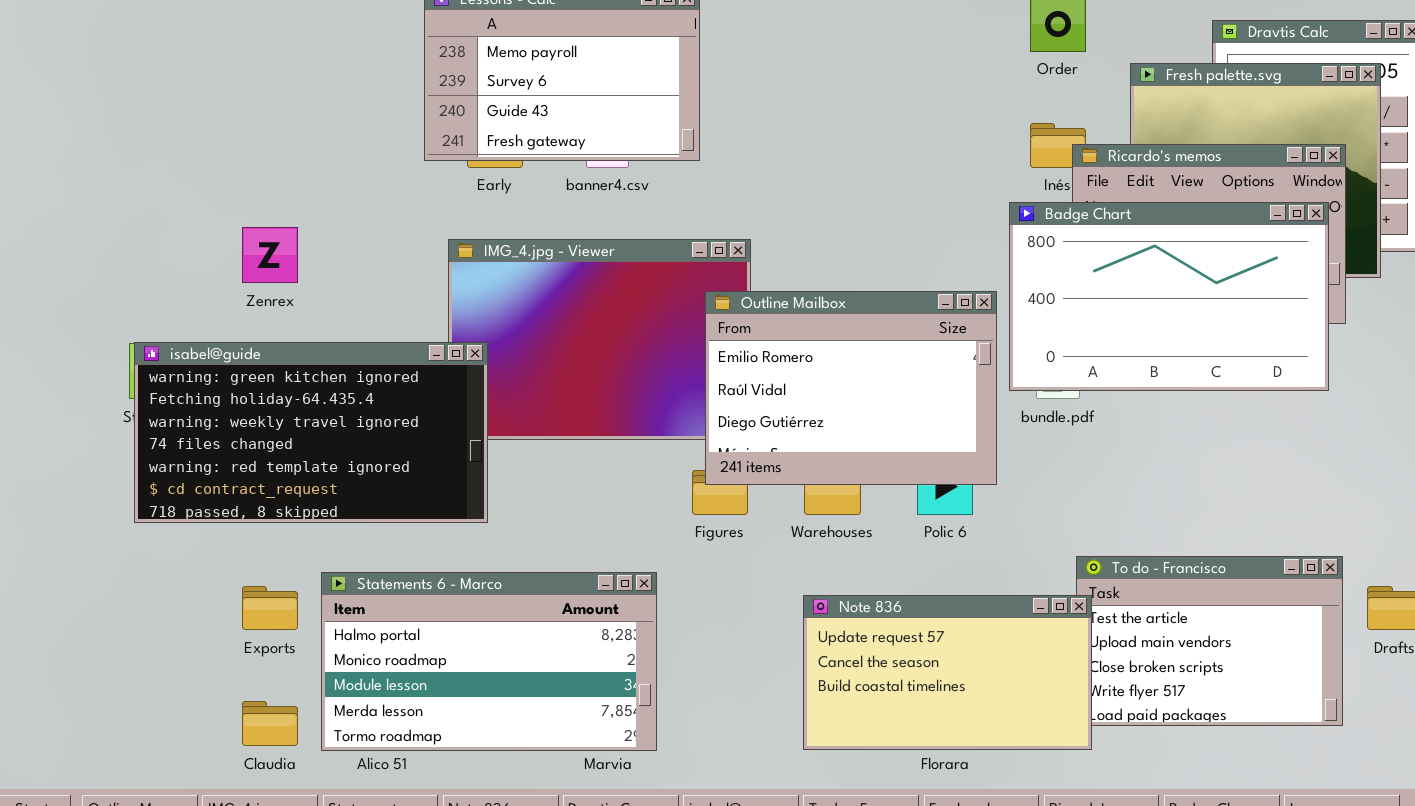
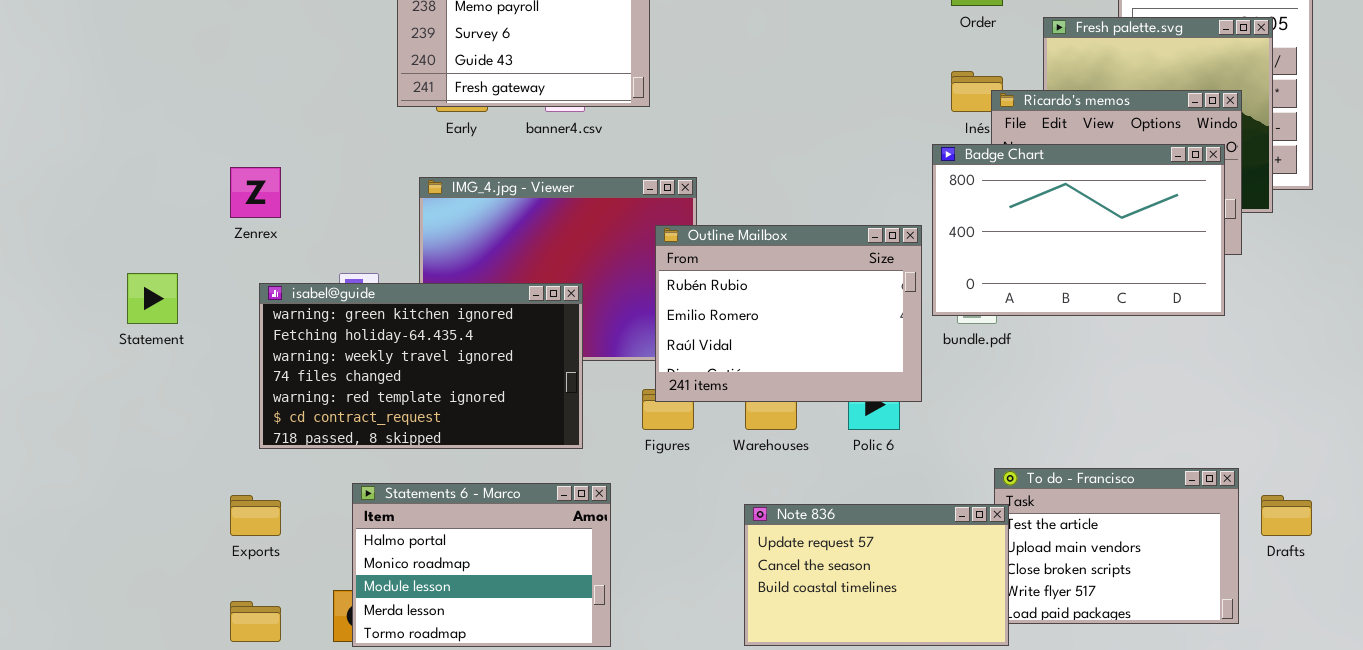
Outline Mailbox: [705,291,997,485] -> [655,225,922,402], scrolled up 1 row
isabel@guide: [134,342,488,523] -> [259,283,583,449], moved
Statements 6 - Marco: [321,572,657,751] -> [352,483,611,647], resized

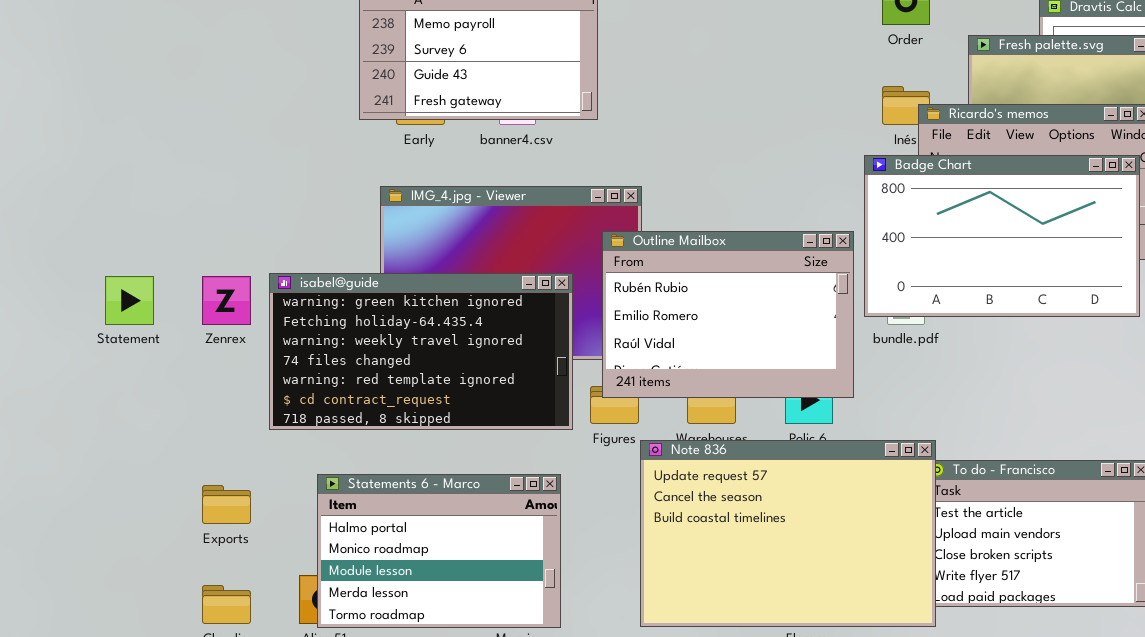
Zenrex: [230,167,281,218] -> [202,276,251,325], moved
isabel@guide: [259,283,583,449] -> [269,273,573,430], moved
Note 836: [744,504,1009,646] -> [640,440,936,627], resized

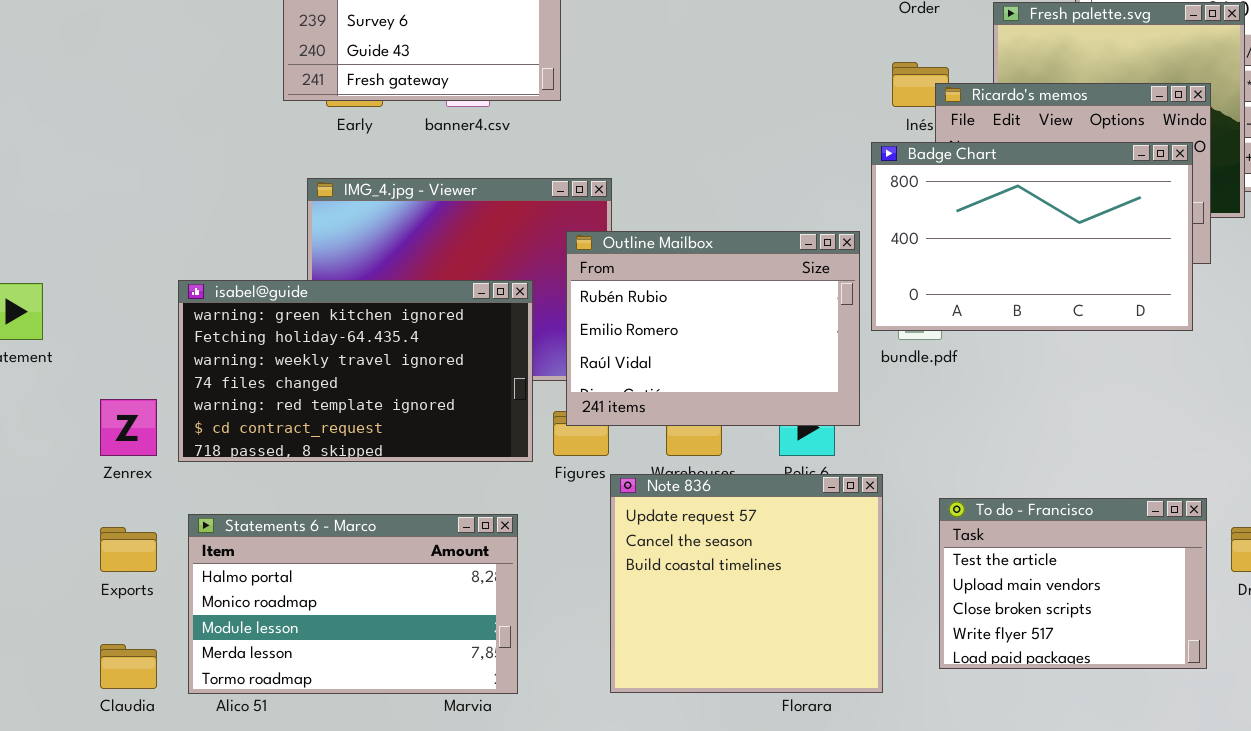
Zenrex: [202,276,251,325] -> [100,399,157,456], moved
Note 836: [640,440,936,627] -> [610,474,883,693], resized
Statements 6 - Marco: [317,474,561,628] -> [188,514,518,694], resized

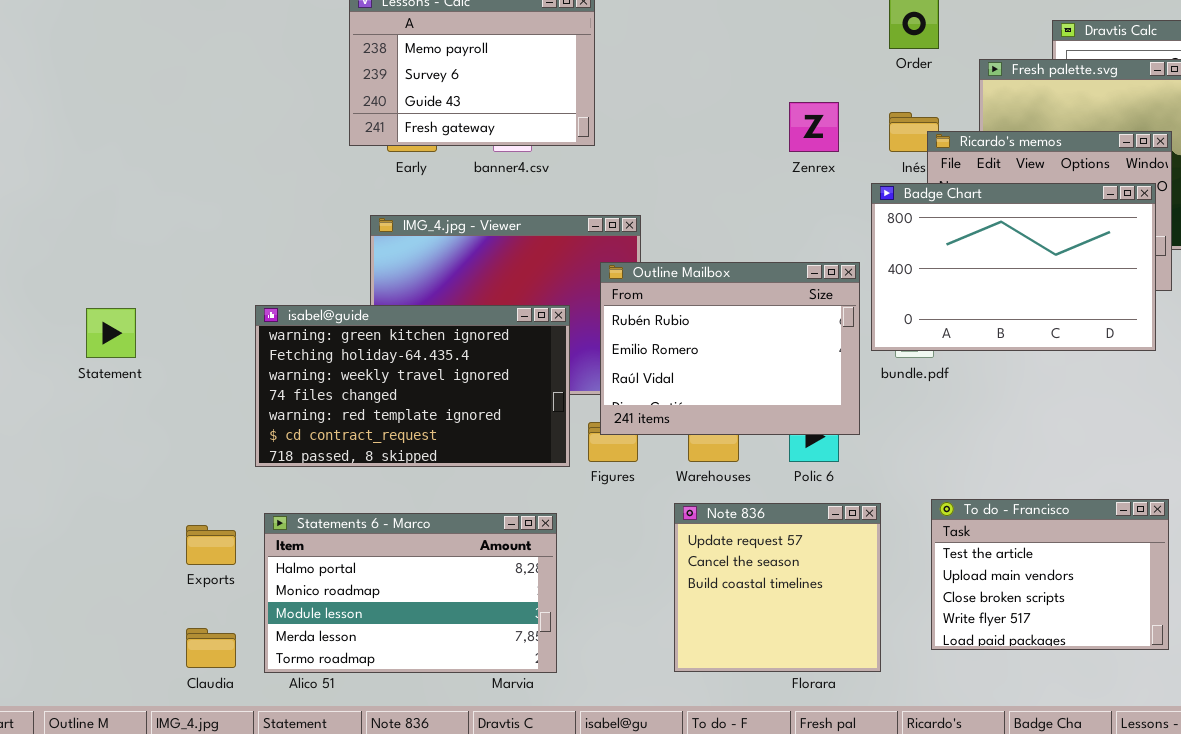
Zenrex: [100,399,157,456] -> [789,102,839,152], moved
Note 836: [610,474,883,693] -> [674,503,881,672], resized

